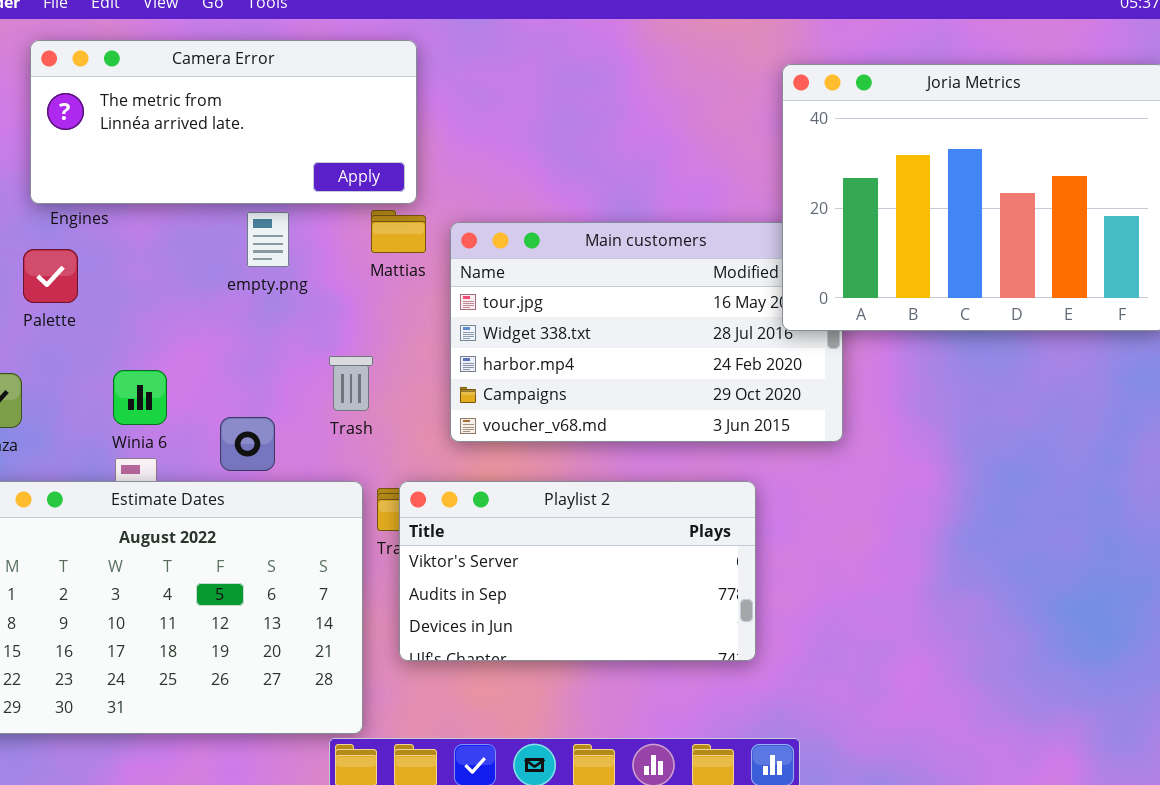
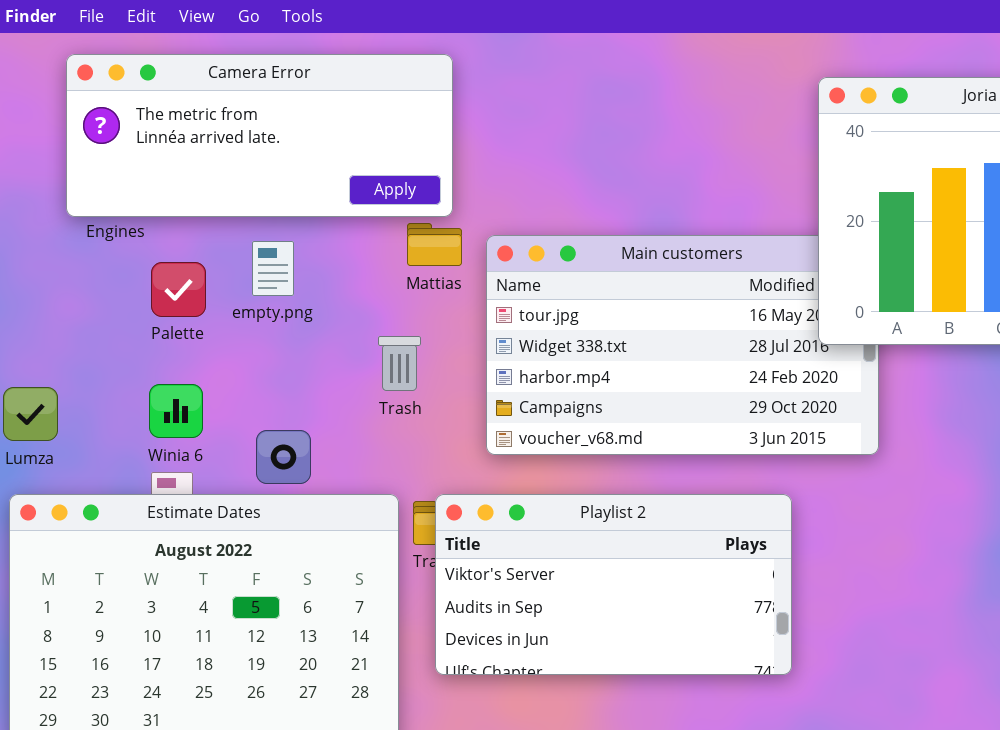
empty.png: [247,212,289,267] -> [252,241,294,296], moved
Palette: [23,249,78,303] -> [151,262,206,317], moved
Trash: [329,356,373,411] -> [378,336,421,391], moved

